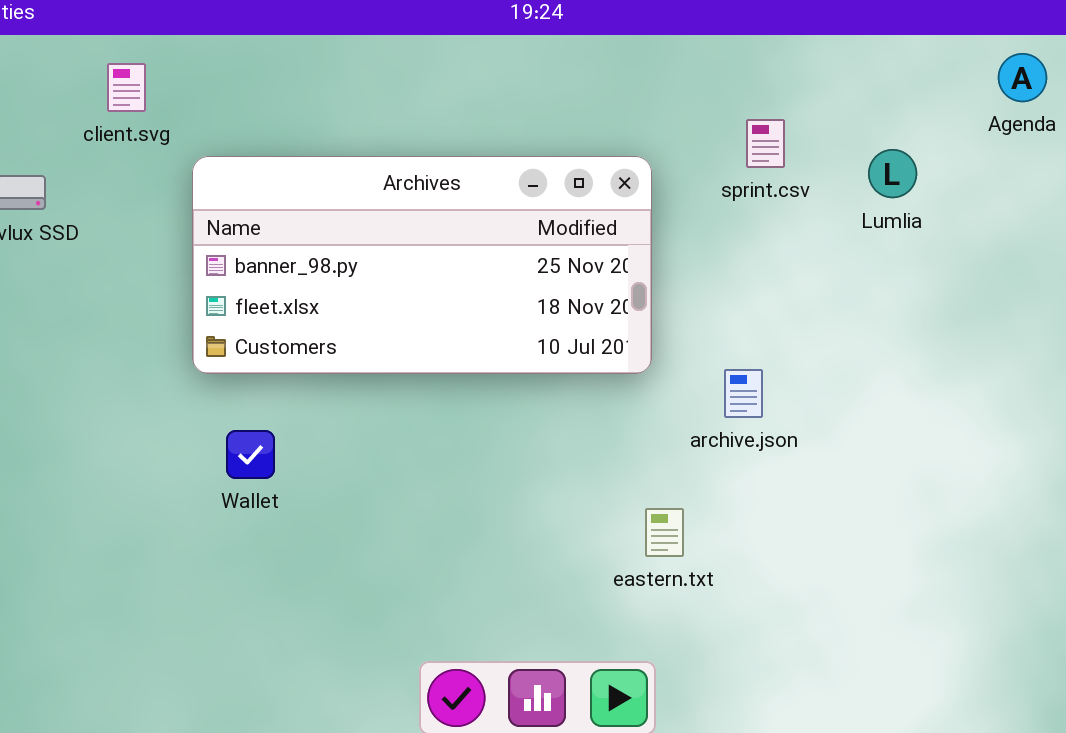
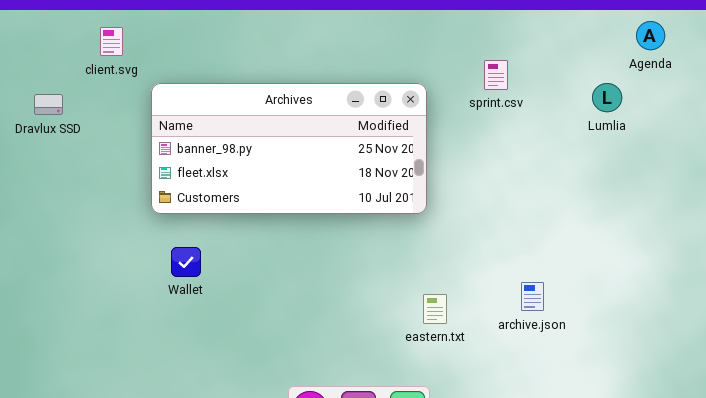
Lumlia: [868,149,917,198] -> [592,83,622,112], moved
archive.json: [724,369,763,418] -> [521,282,544,311], moved

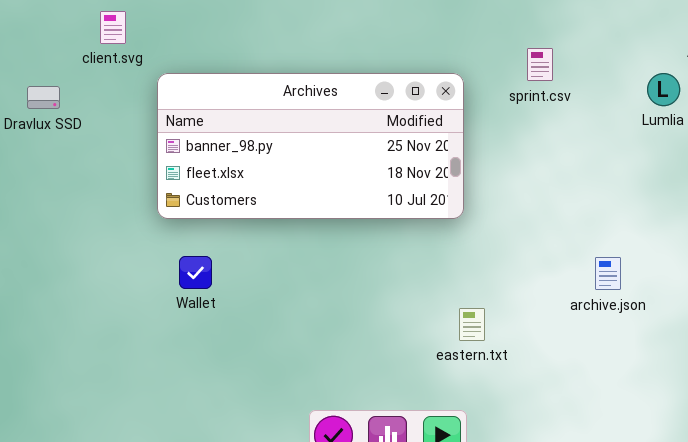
archive.json: [521,282,544,311] -> [595,257,621,290], moved

